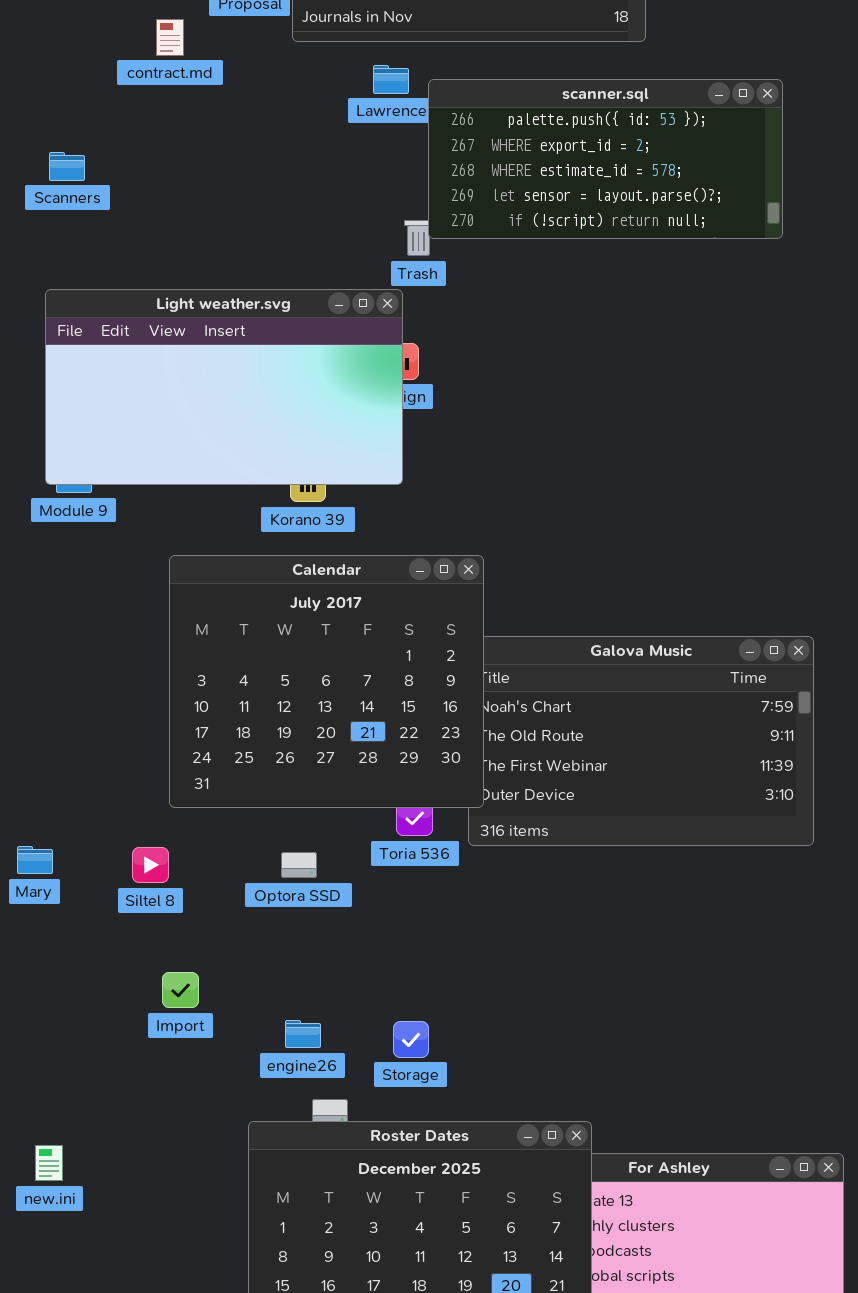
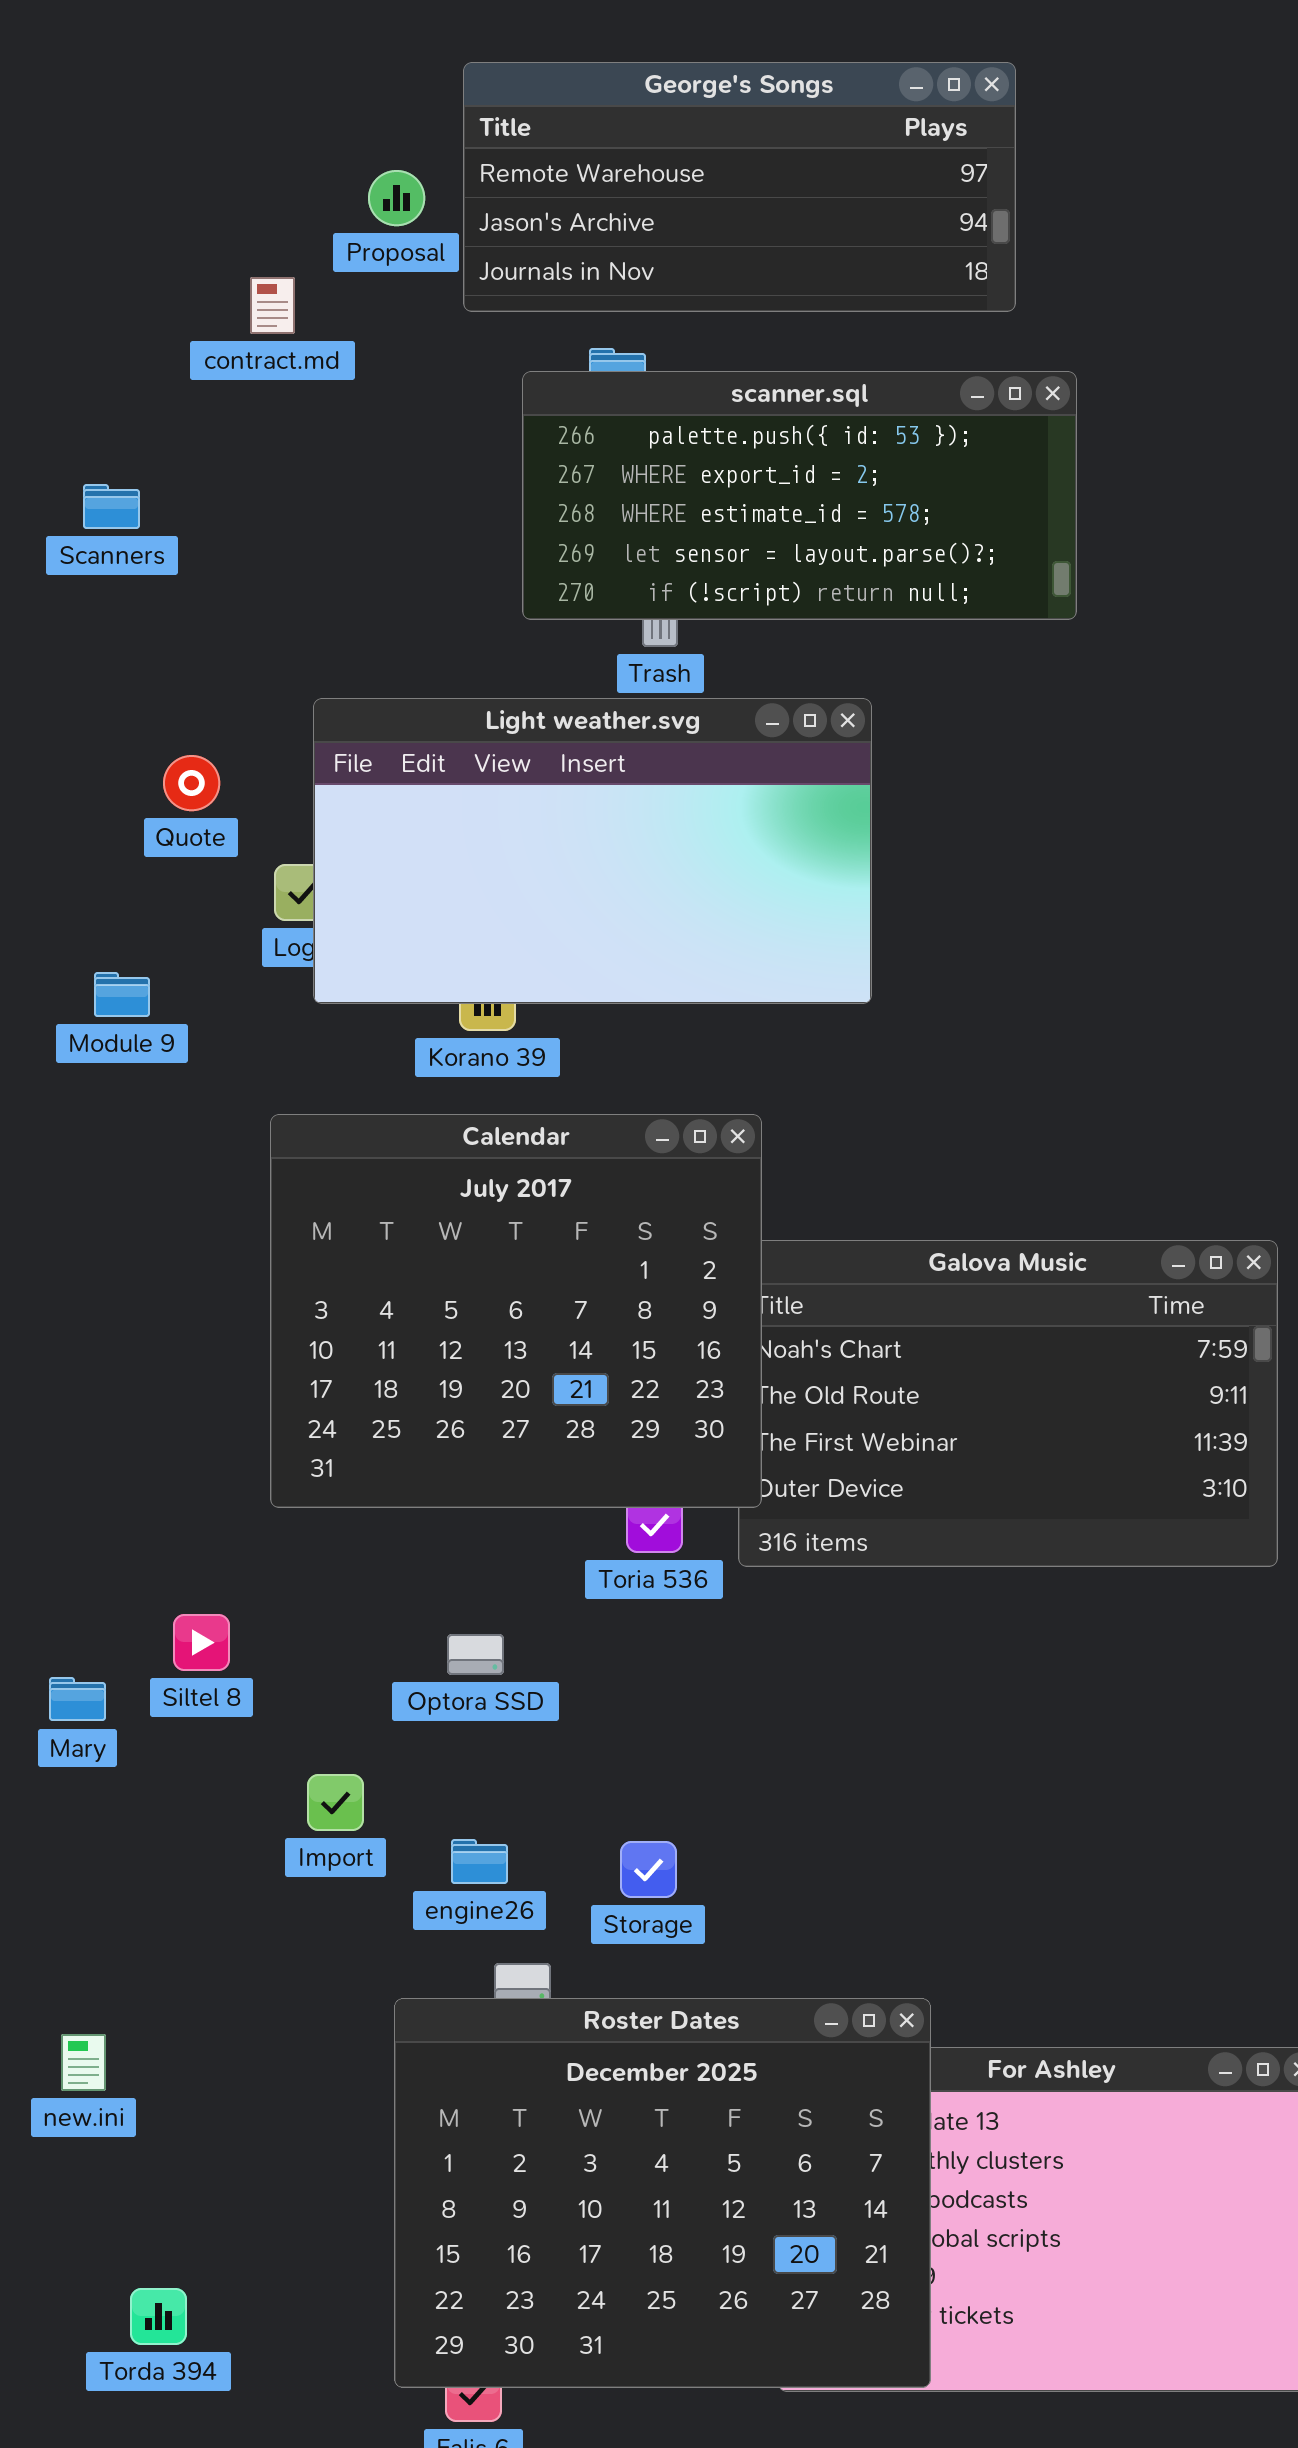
scanner.sql: [428,79,783,239] -> [522,371,1077,620], moved
Light weather.svg: [45,289,403,485] -> [313,698,872,1004], moved
Mary: [17,846,53,874] -> [49,1677,106,1721], moved
Siltel 8: [132,847,169,883] -> [173,1614,230,1671], moved
Optora SSD: [281,852,317,878] -> [447,1634,504,1675], moved
Import: [162,972,199,1008] -> [307,1774,364,1831], moved

